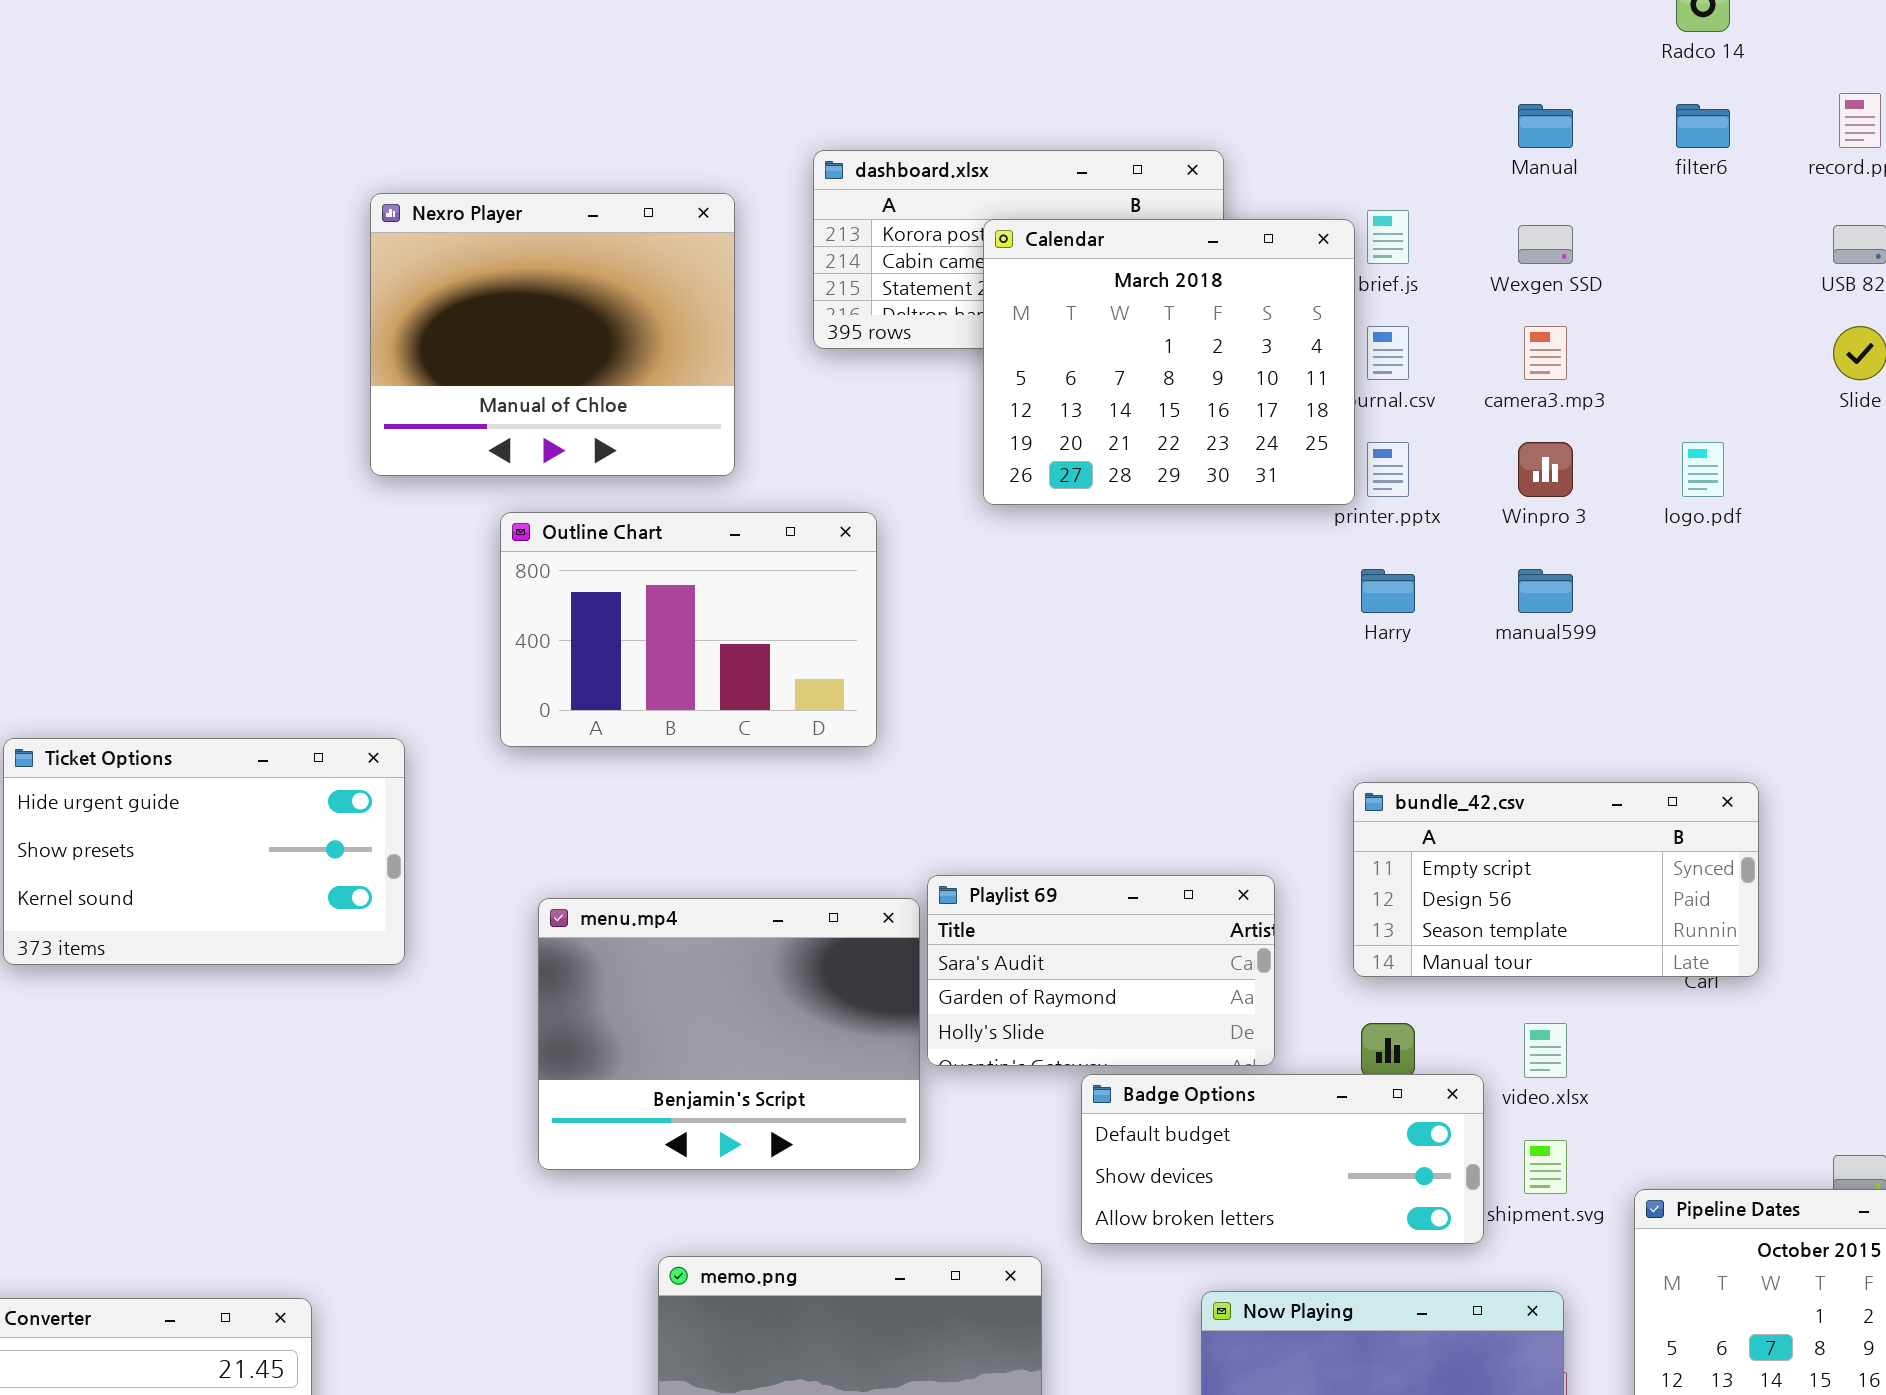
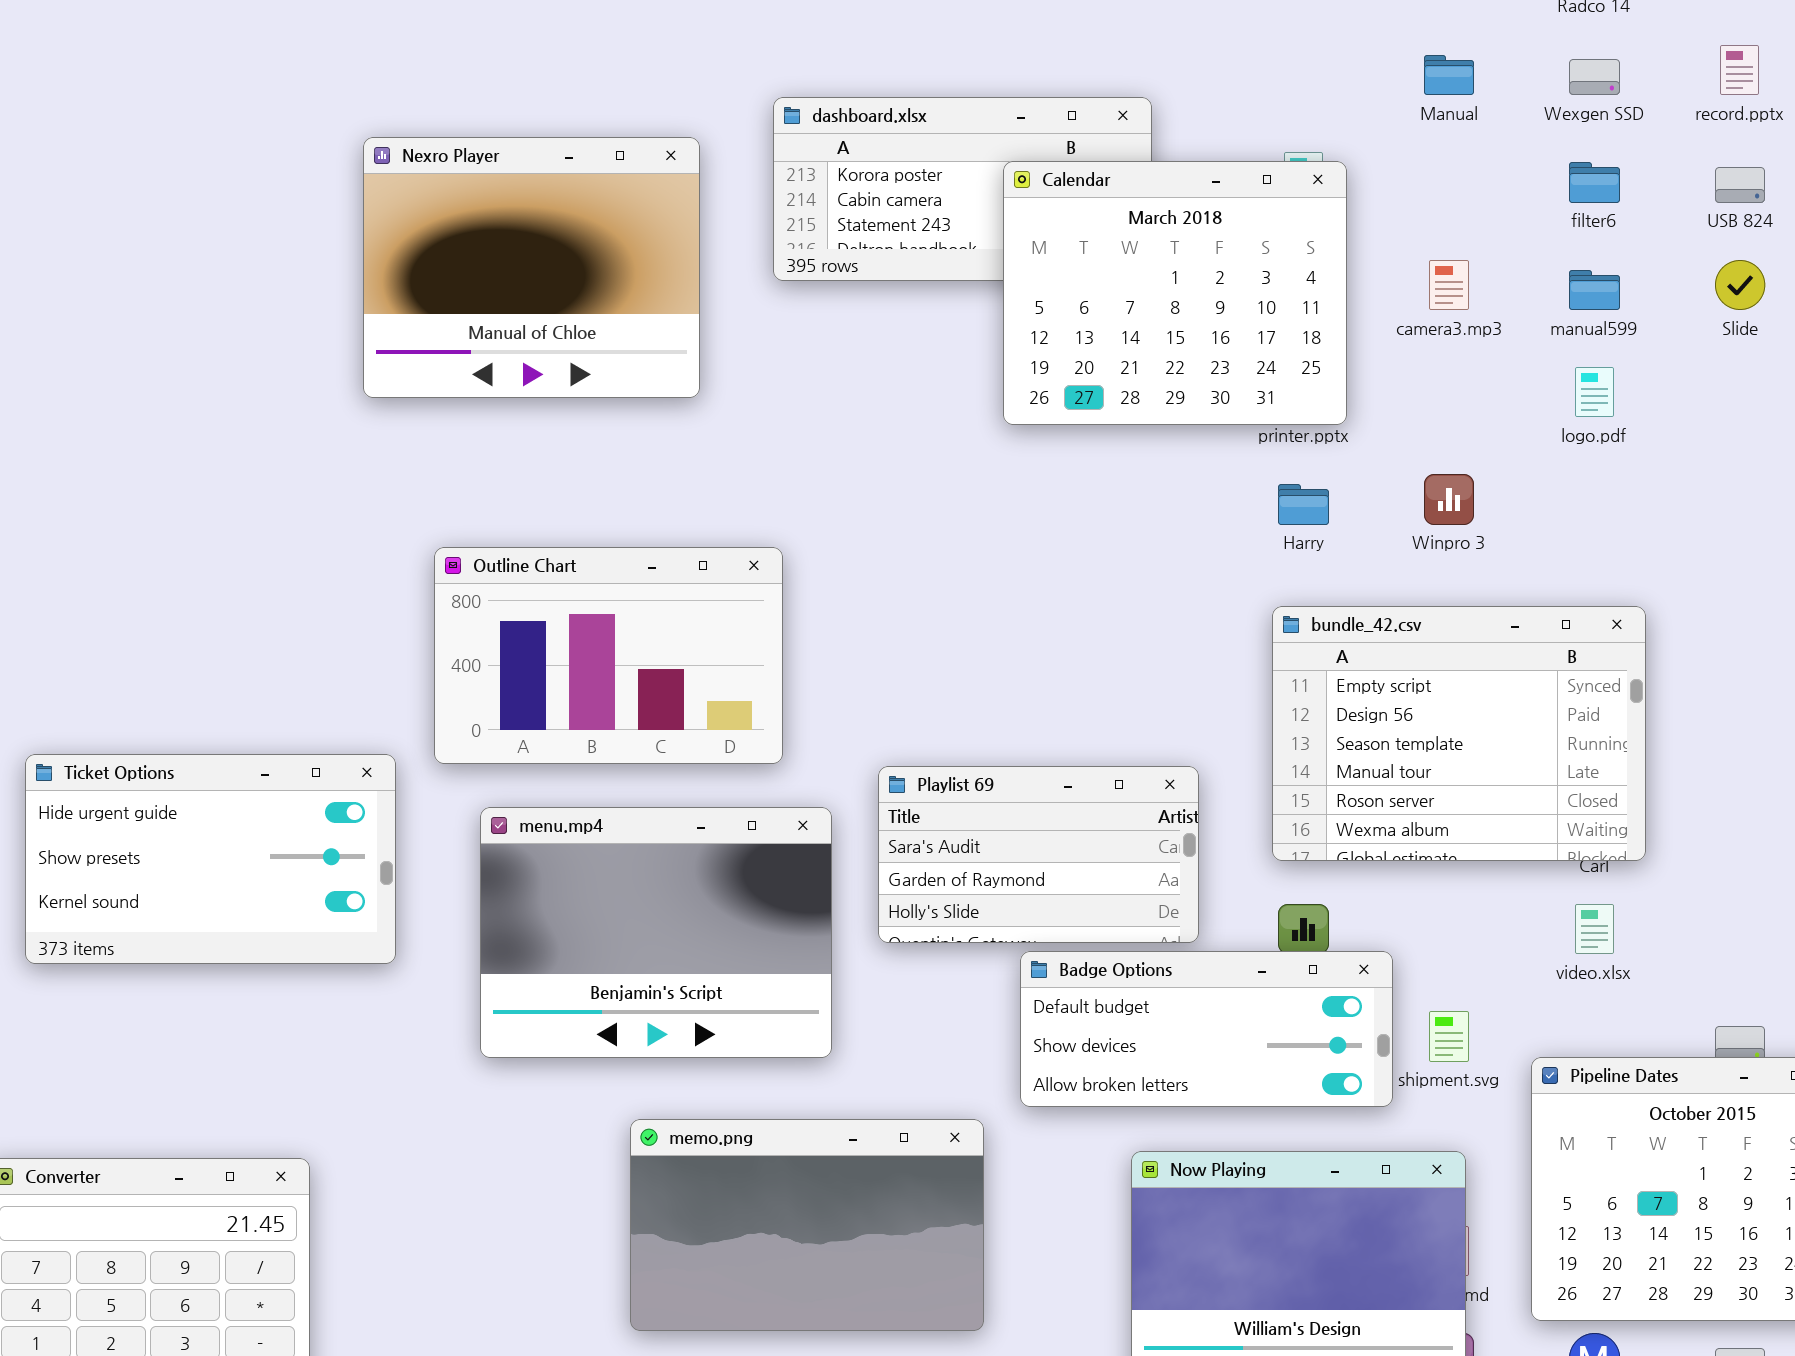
filter6: [1676,104,1730,148] -> [1569,162,1620,203], moved
Calendar: [983,219,1355,505] -> [1003,161,1347,425], moved
Wexgen SSD: [1518,225,1573,264] -> [1569,59,1620,95], moved
Winpro 3: [1518,442,1573,497] -> [1424,474,1474,525], moved
Outline Chart: [500,512,877,747] -> [434,547,783,764], moved
manual599: [1518,569,1573,613] -> [1569,270,1620,310], moved
Ticket Options: [3,738,405,965] -> [25,754,396,964], moved
bundle_42.csv: [1353,782,1759,977] -> [1272,606,1646,861], resized
menu.mp4: [538,898,920,1170] -> [480,807,832,1058], moved
video.xlsx: [1524,1023,1567,1078] -> [1575,904,1614,954], moved

